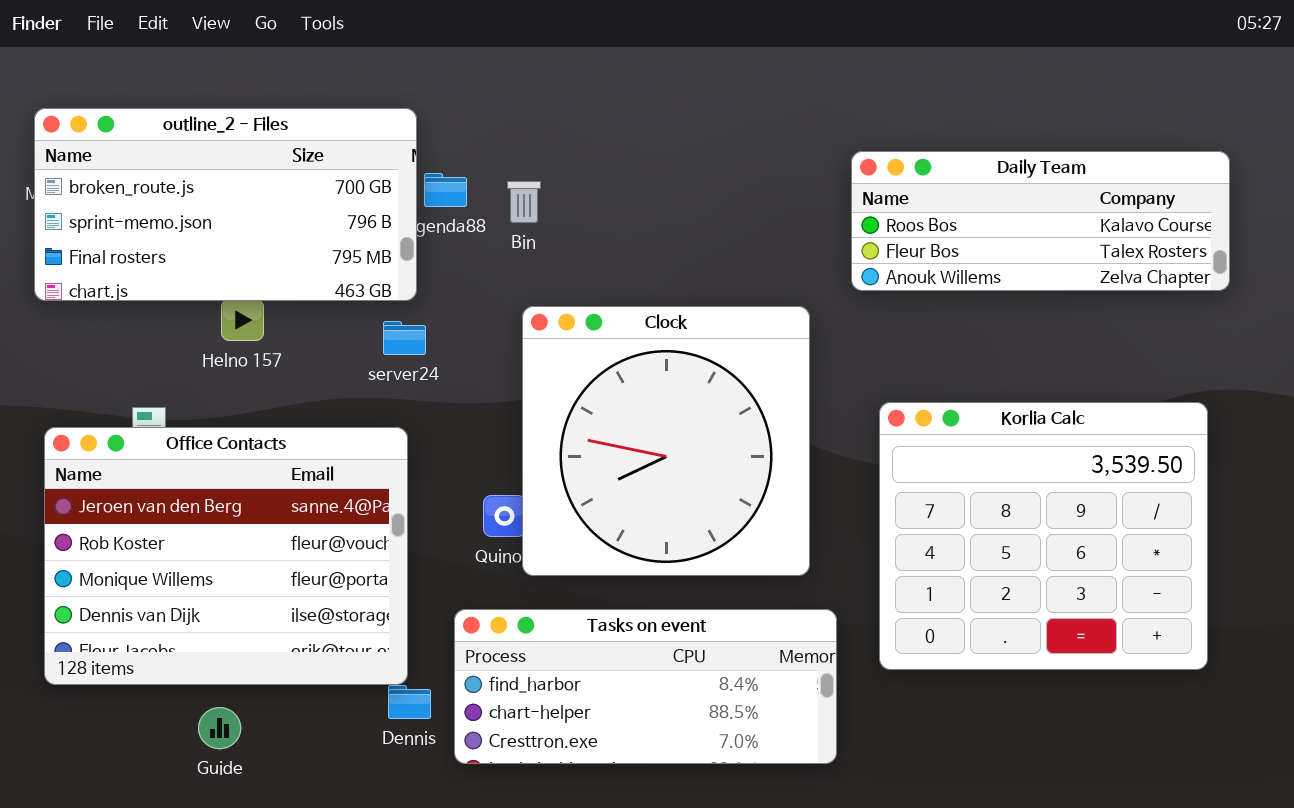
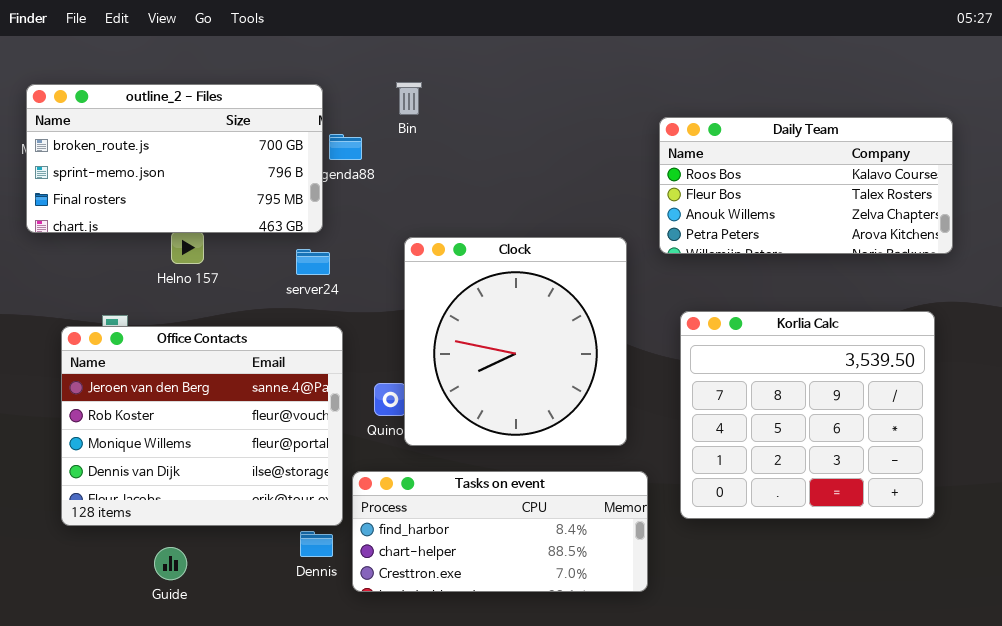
Daily Team: [851,151,1230,291] -> [659,117,953,254], resized
Bin: [507,181,541,223] -> [396,82,422,115], moved
Office Contacts: [44,427,408,685] -> [61,326,343,526], moved

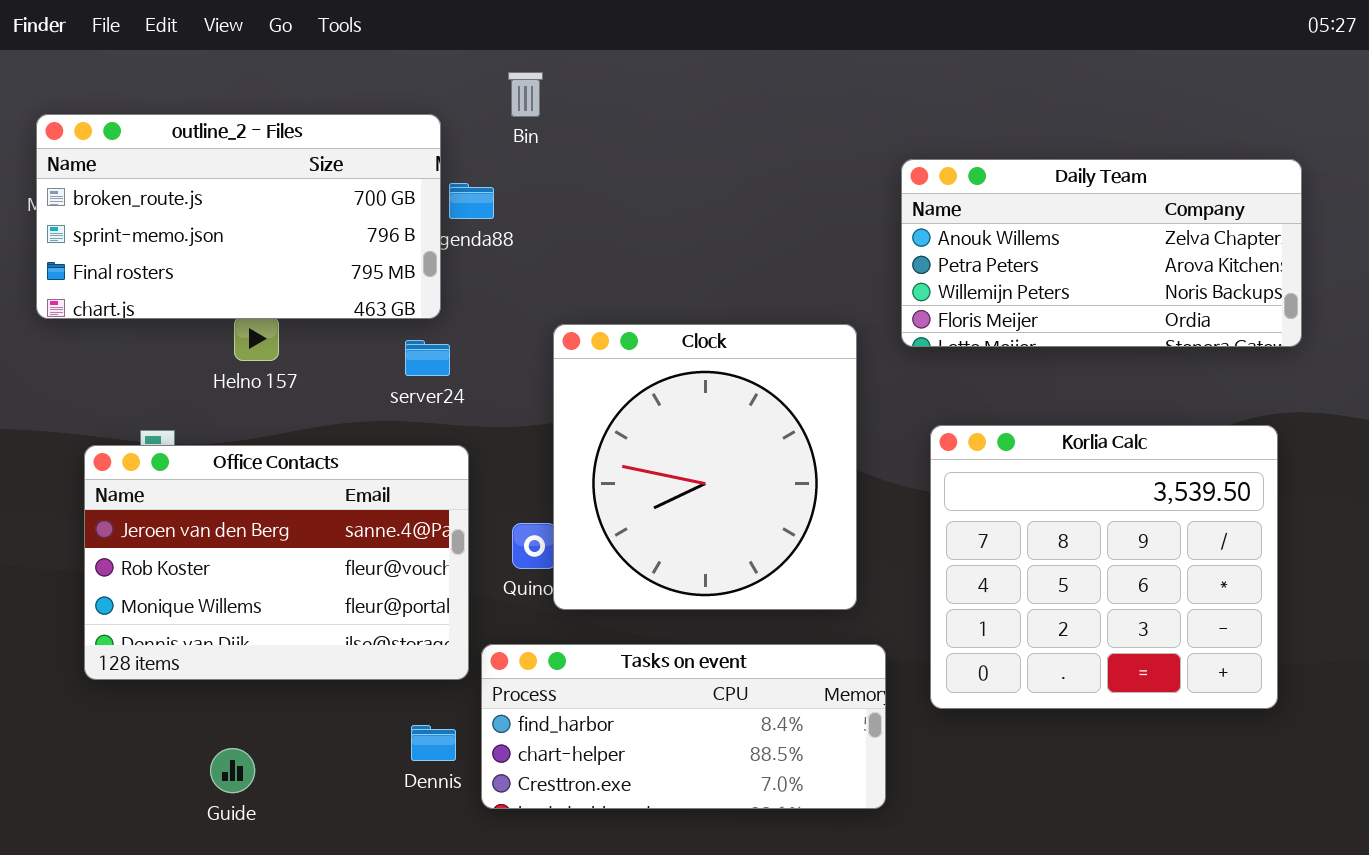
Bin: [396,82,422,115] -> [508,72,543,117], moved
Daily Team: [659,117,953,254] -> [901,159,1302,347], scrolled down 2 rows
Office Contacts: [61,326,343,526] -> [84,445,469,680], resized

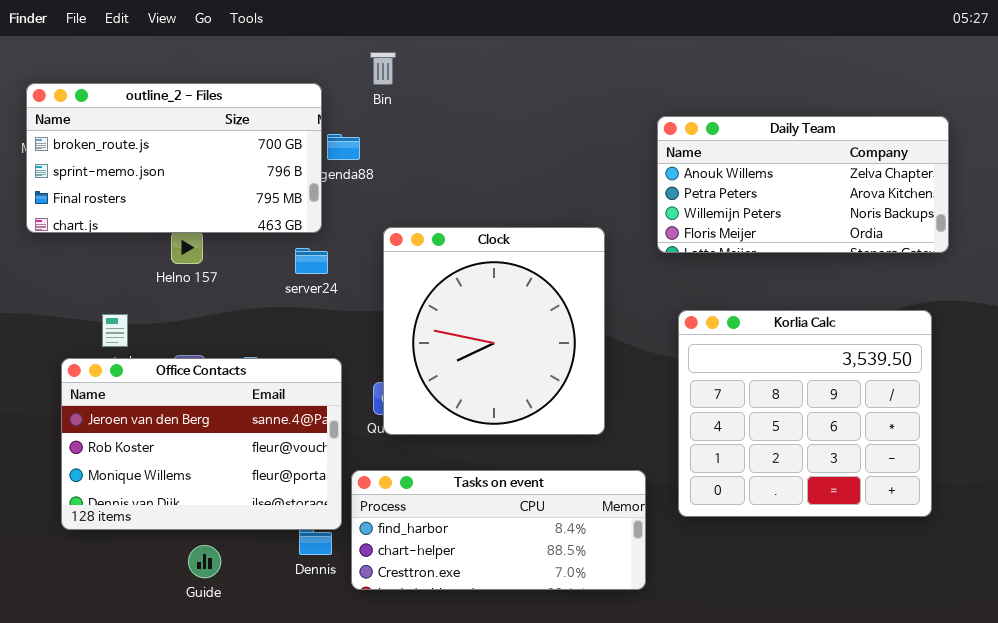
Clock: [553,324,857,610] -> [383,227,605,435], moved
Office Contacts: [84,445,469,680] -> [61,358,342,530], moved
Guide: [210,748,255,793] -> [188,545,221,578], moved

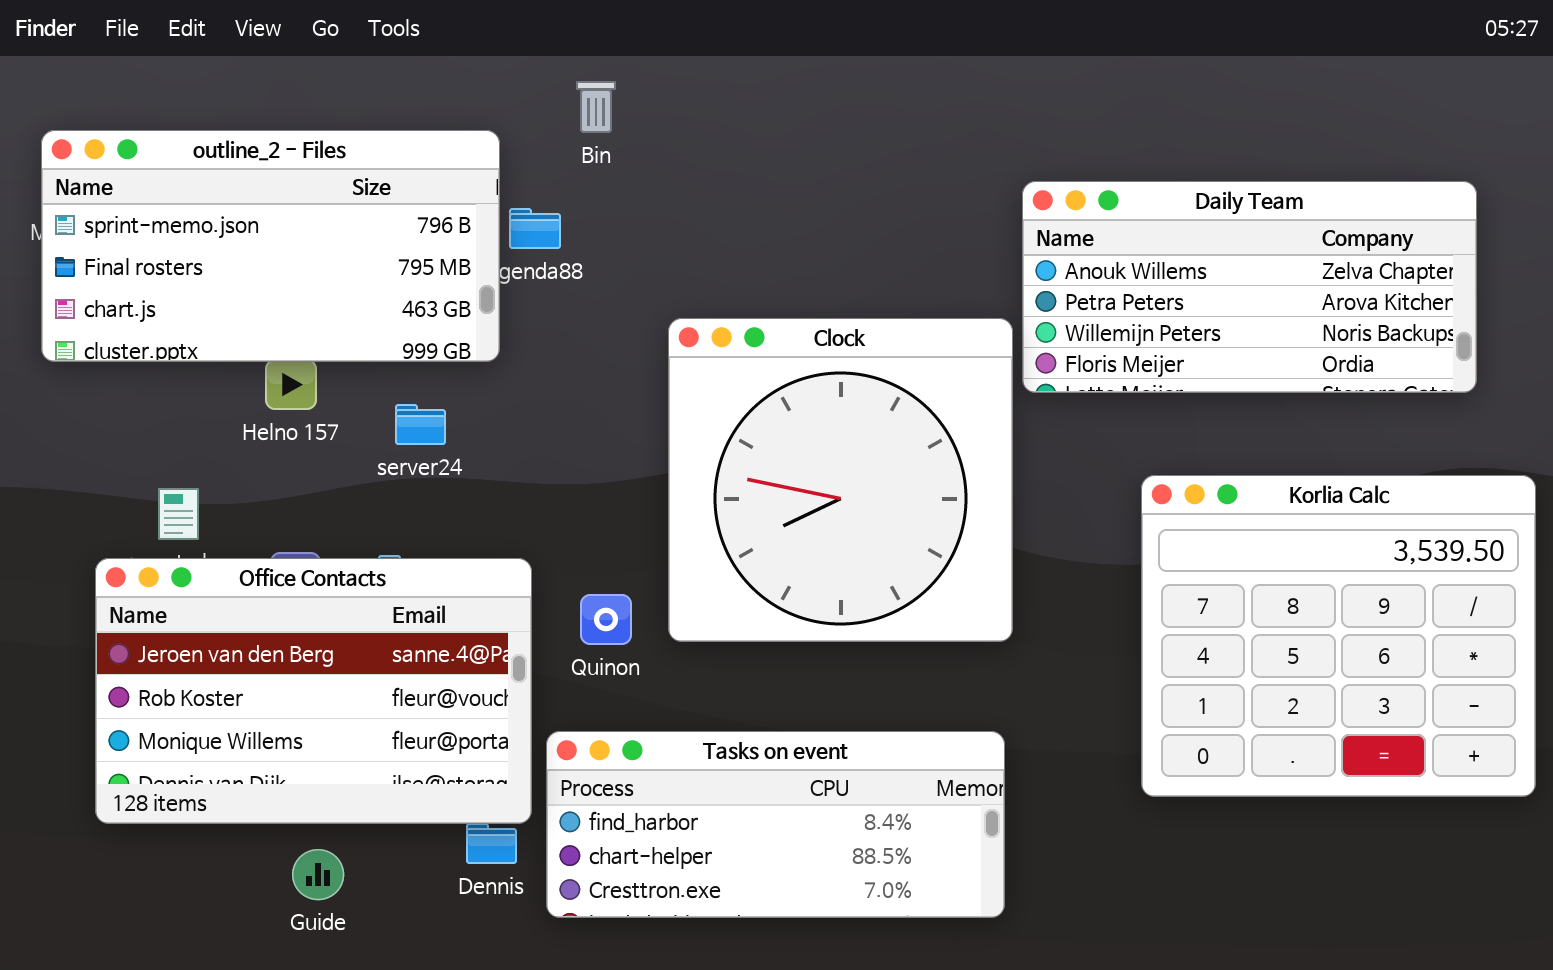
outline_2 - Files: [26,83,322,233] -> [41,130,500,362], scrolled down 1 row
Clock: [383,227,605,435] -> [668,318,1013,642], moved
server24: [295,248,328,274] -> [395,404,446,445], moved
Korlia Calc: [678,310,932,517] -> [1141,475,1536,797], moved

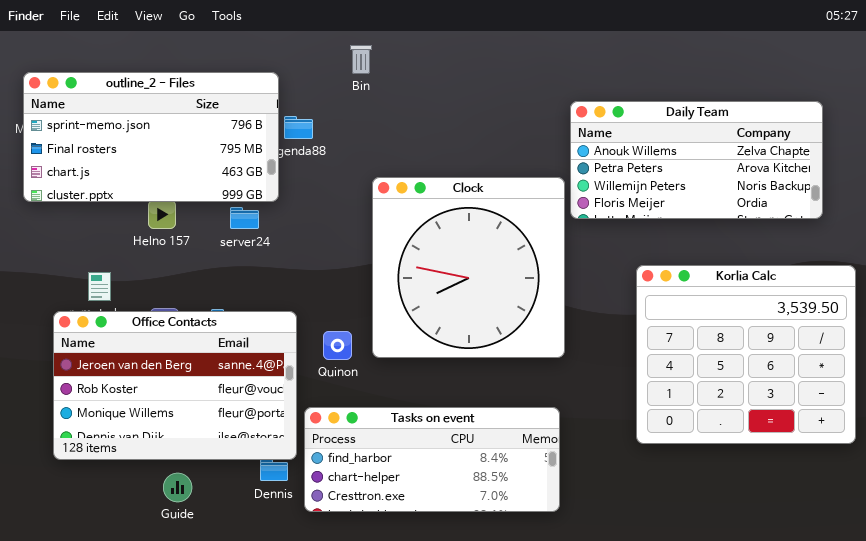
Bin: [576,81,616,133] -> [350,45,372,74], moved
server24: [395,404,446,445] -> [230,207,259,229], moved

